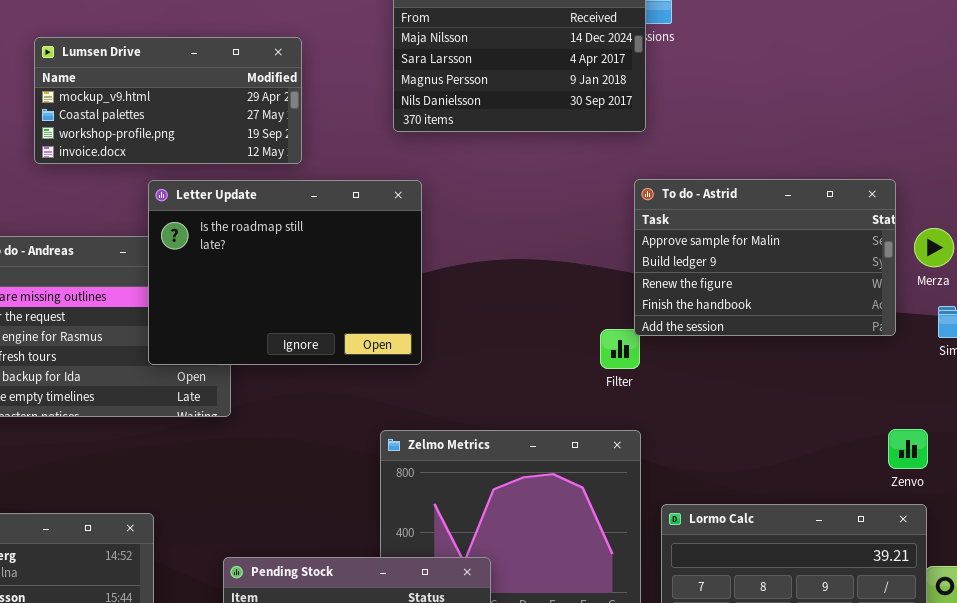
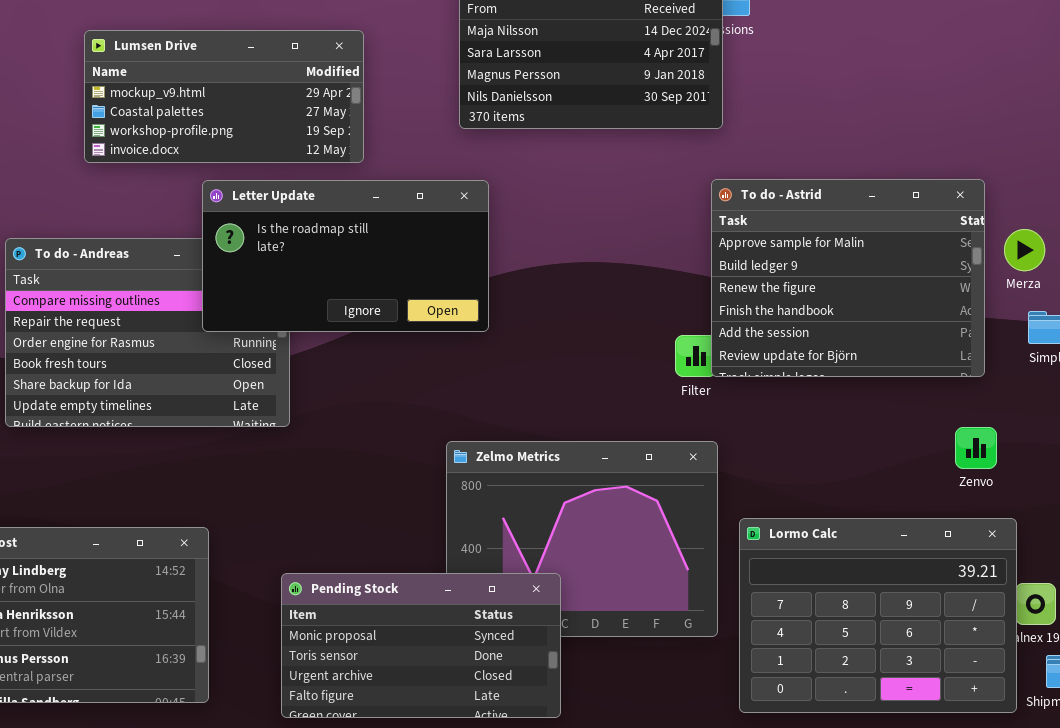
To do - Astrid: [634,179,896,336] -> [711,179,985,377], resized
Letter Update: [148,180,422,365] -> [202,180,489,332], resized
Zenvo: [888,429,928,469] -> [955,427,997,469], moved

